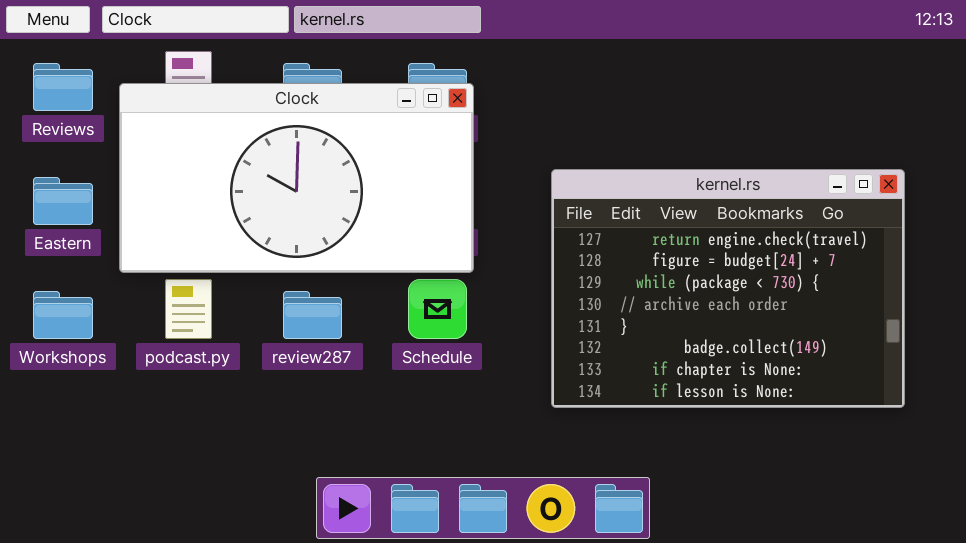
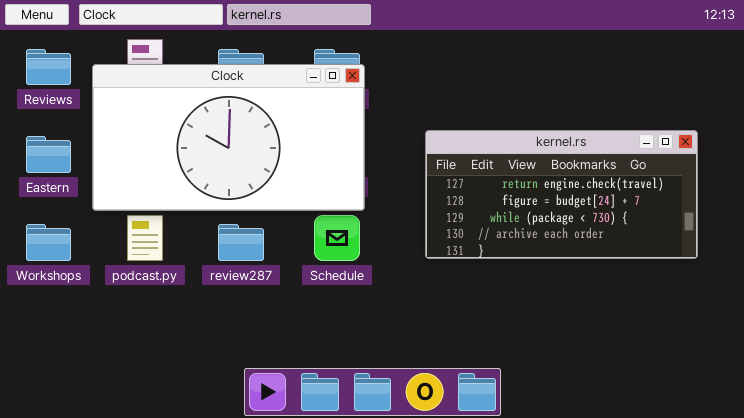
kernel.rs: [551,169,905,408] -> [425,130,698,259], resized

